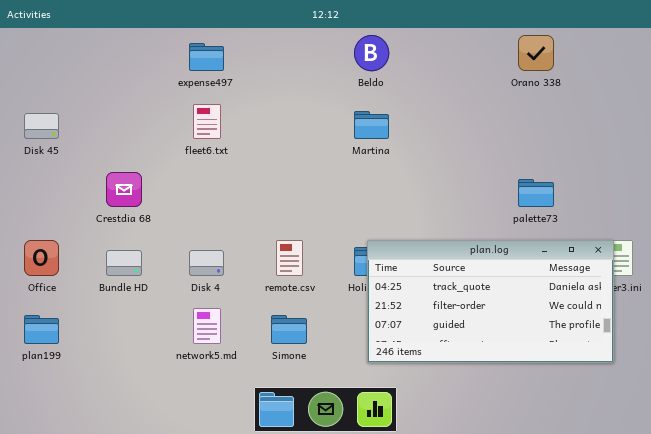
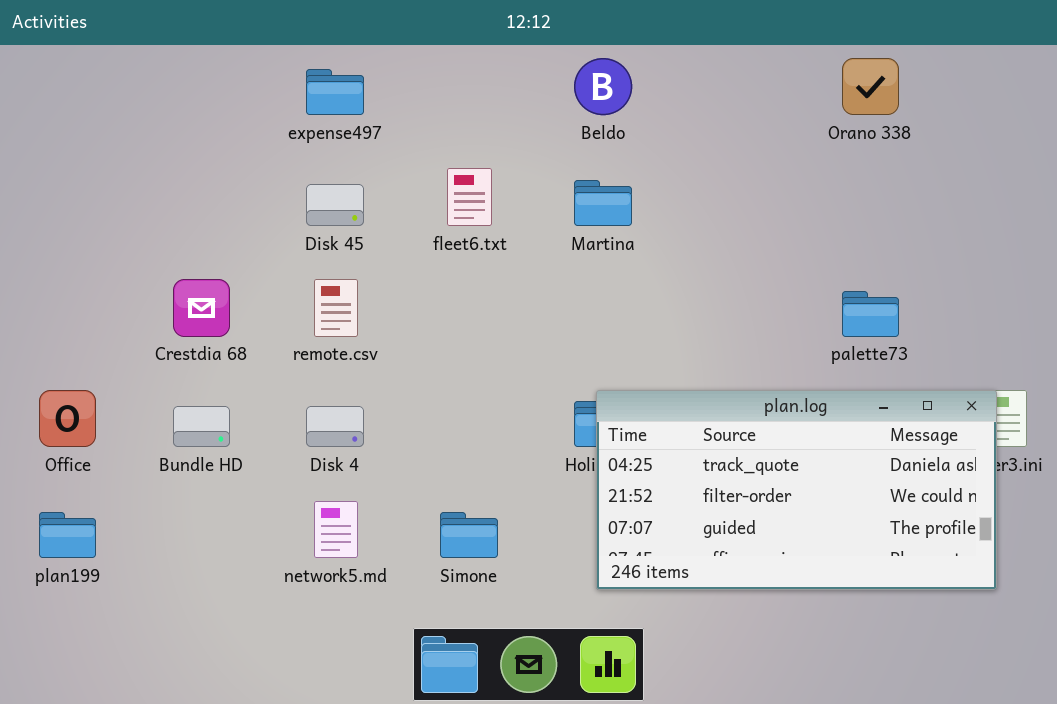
fleet6.txt: [193,104,221,139] -> [447,168,492,226], moved
Disk 45: [24,113,59,139] -> [306,184,364,226], moved
remote.csv: [276,240,303,276] -> [314,279,358,337], moved

